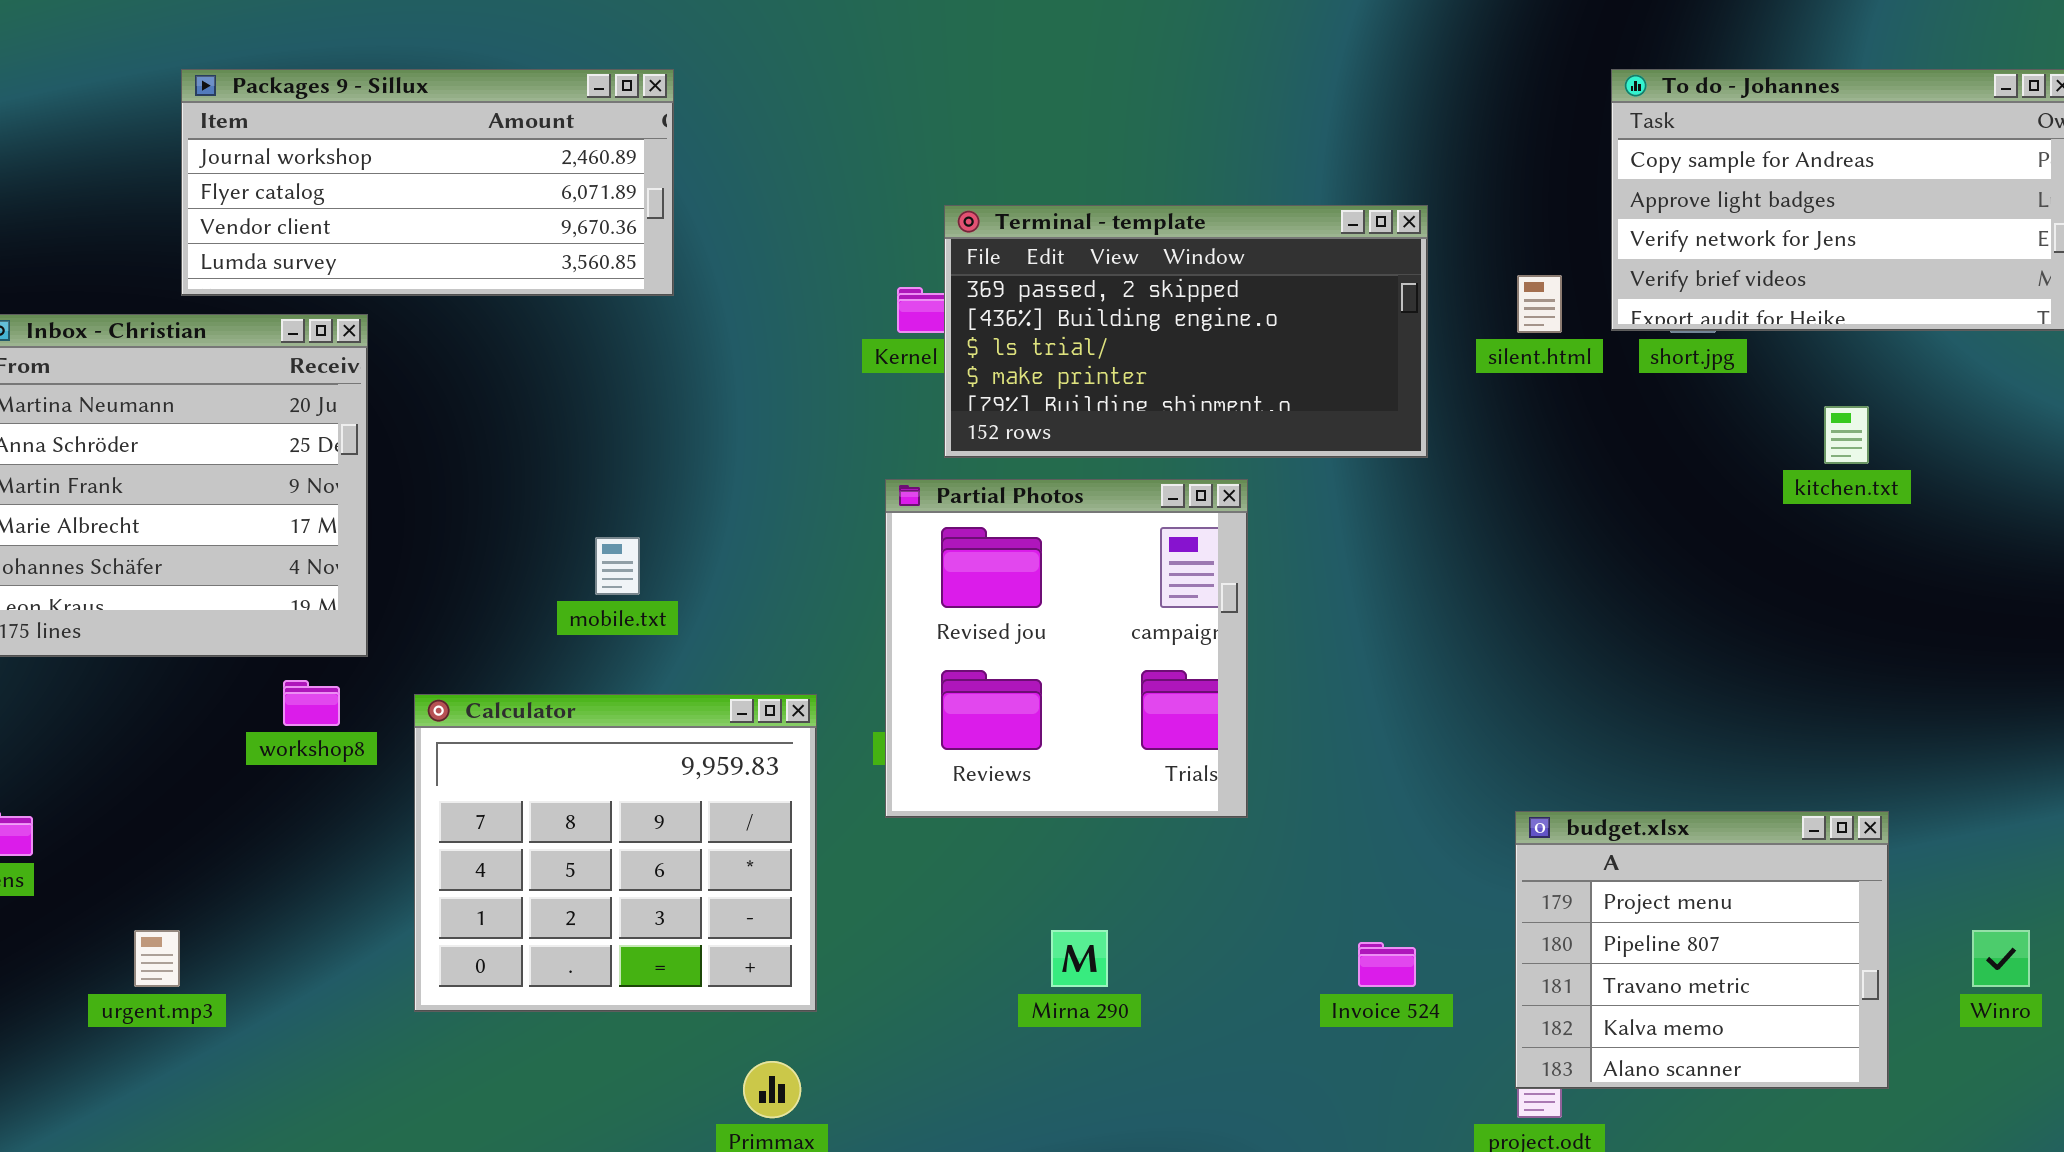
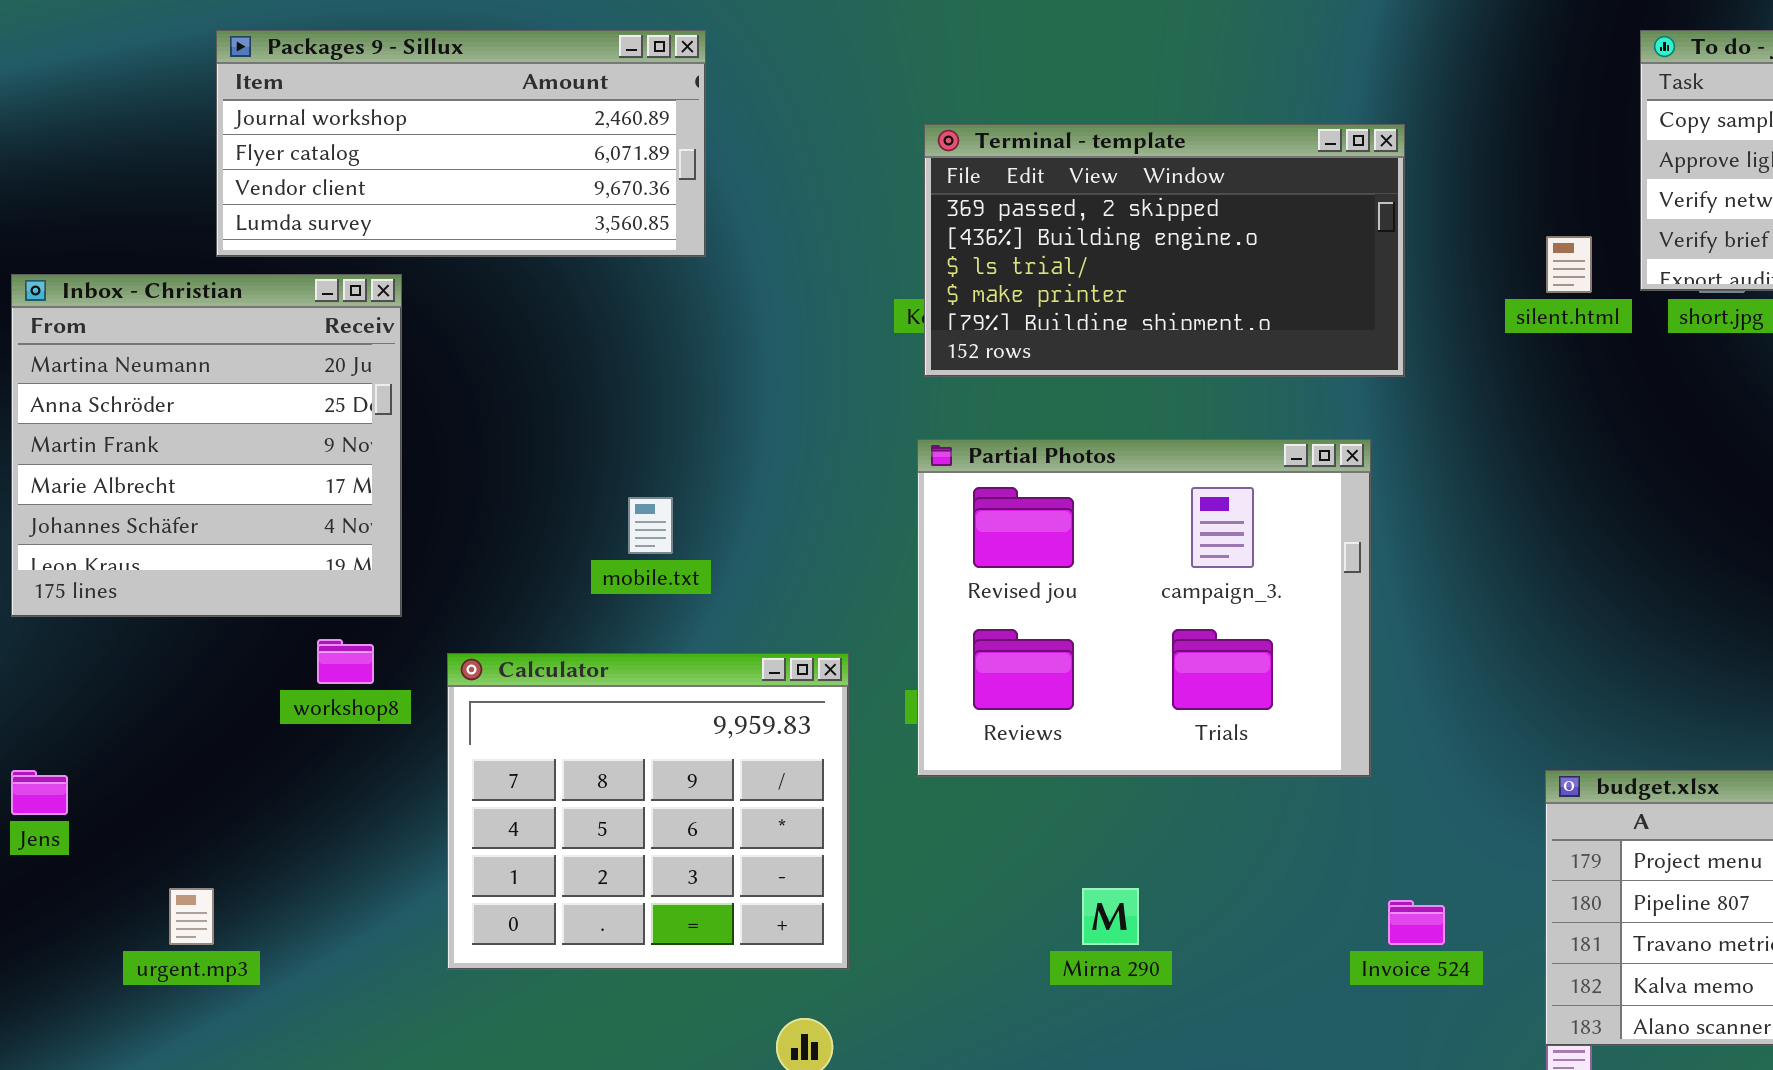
Terminal - template: [944,205,1428,458] -> [924,124,1405,377], moved
Partial Photos: [885,479,1248,818] -> [917,439,1371,777], resized

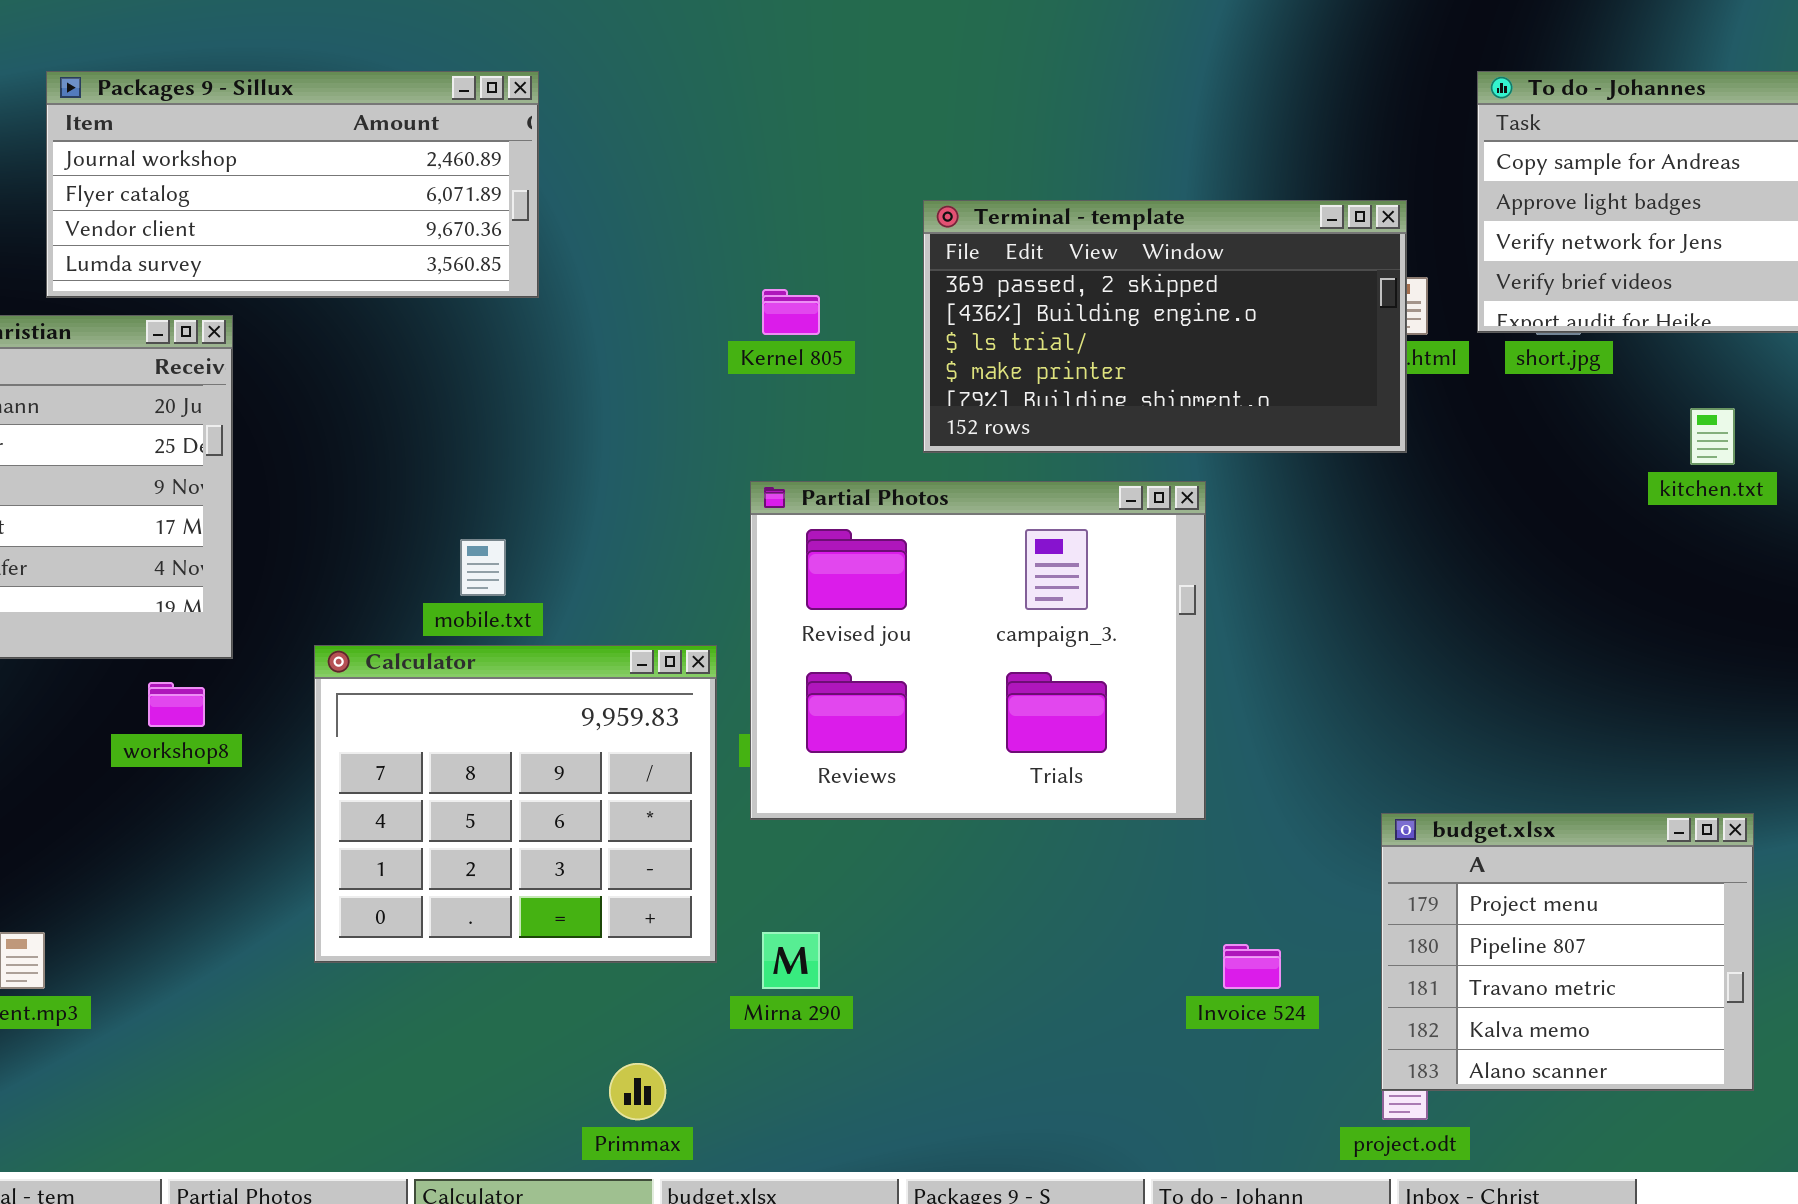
Terminal - template: [924,124,1405,377] -> [923,200,1407,453], moved
Calculator: [447,653,849,970] -> [314,645,717,963], moved
Mirna 290: [1082,888,1139,945] -> [762,932,820,989], moved

